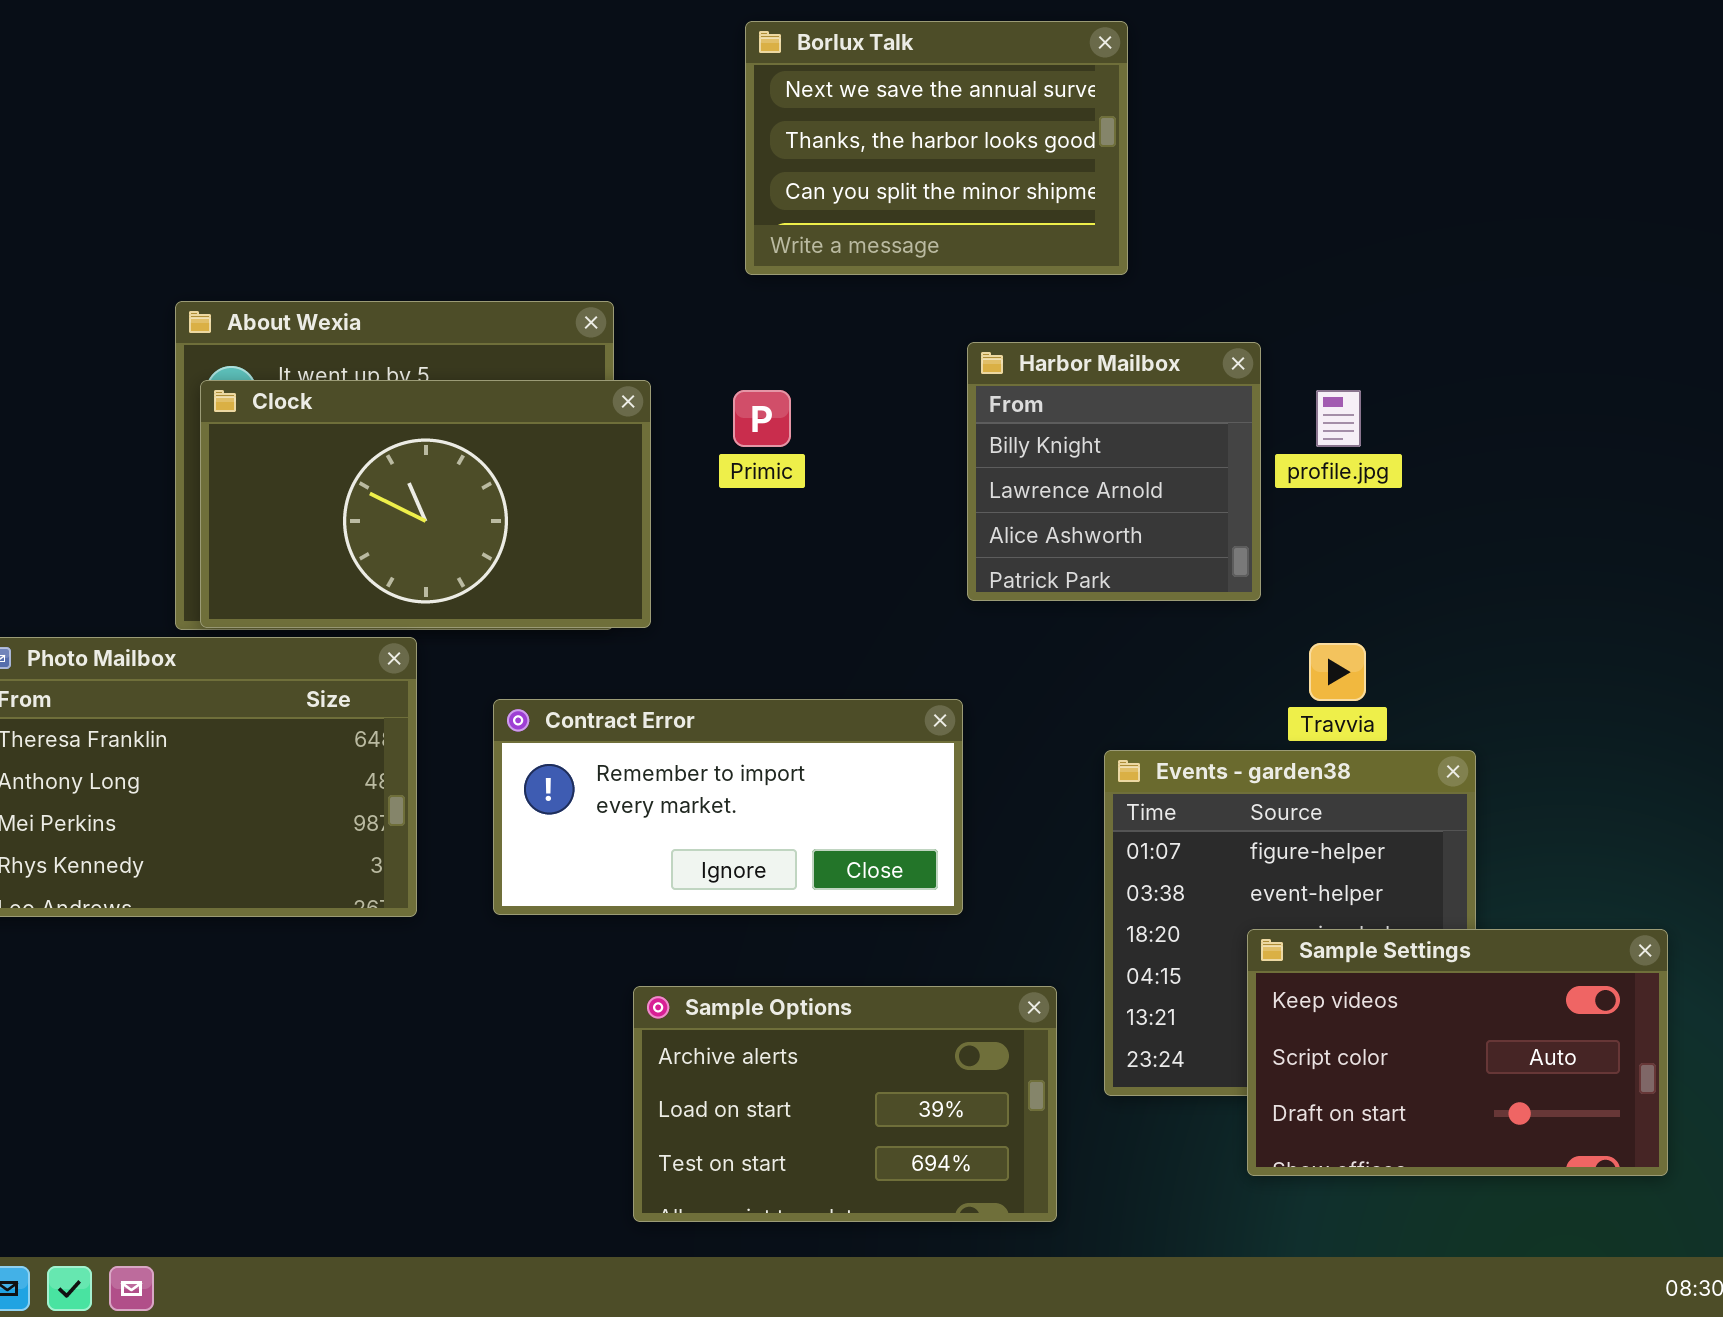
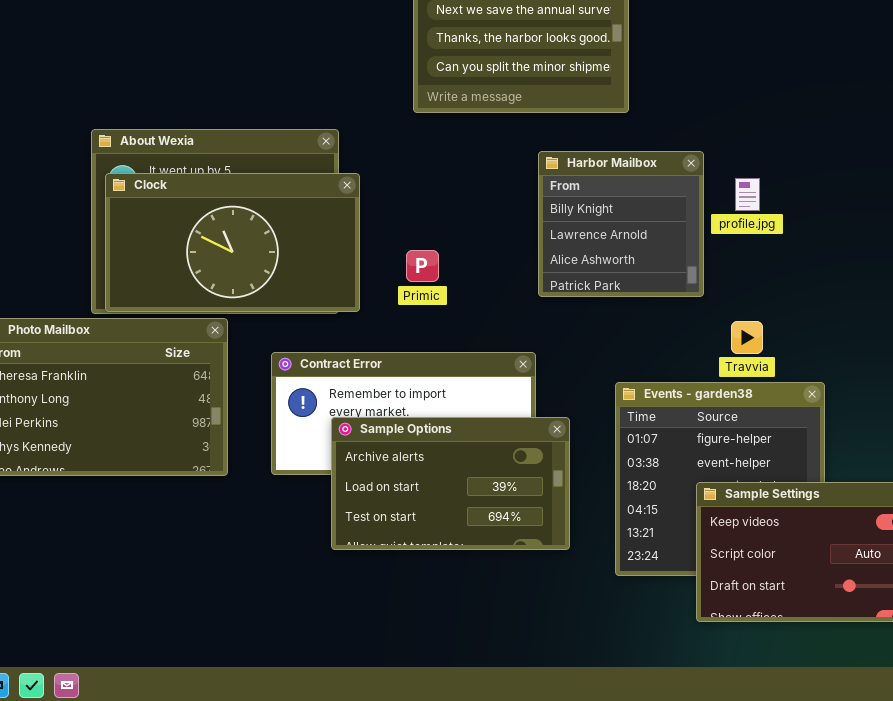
Primic: [733,390,791,447] -> [406,250,439,282], moved
Sample Options: [633,986,1057,1222] -> [331,417,570,550], moved

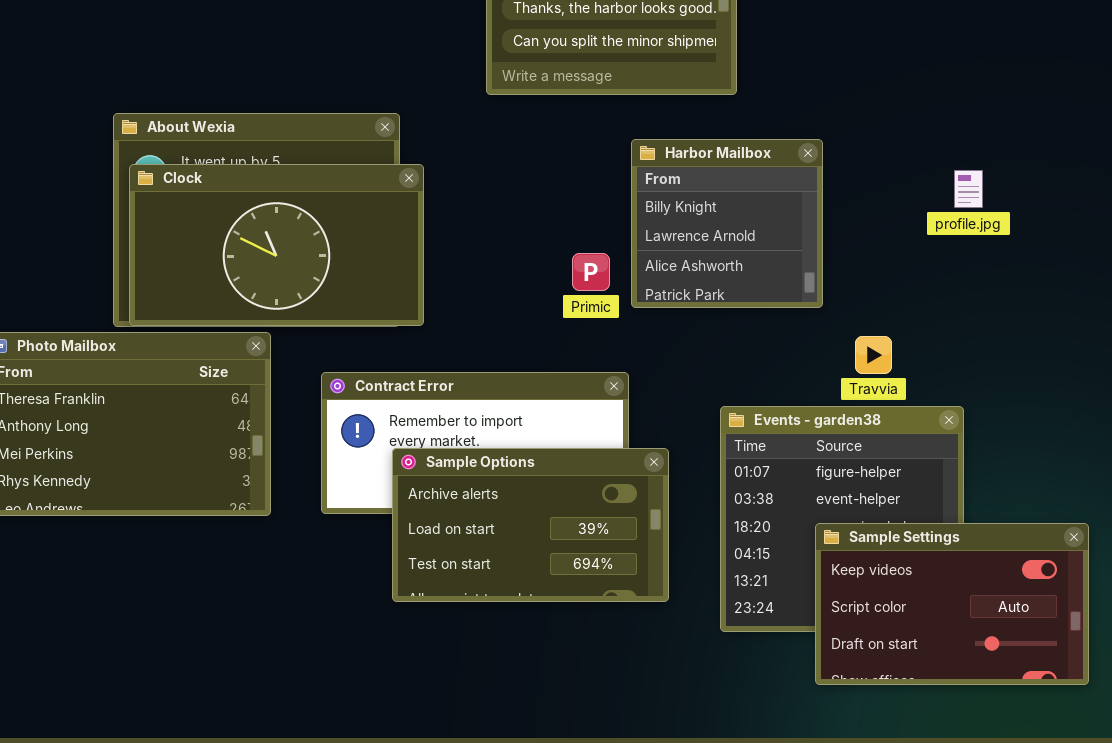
profile.jpg: [735,178,760,211] -> [954,170,983,208], moved
Primic: [406,250,439,282] -> [572,253,610,291], moved

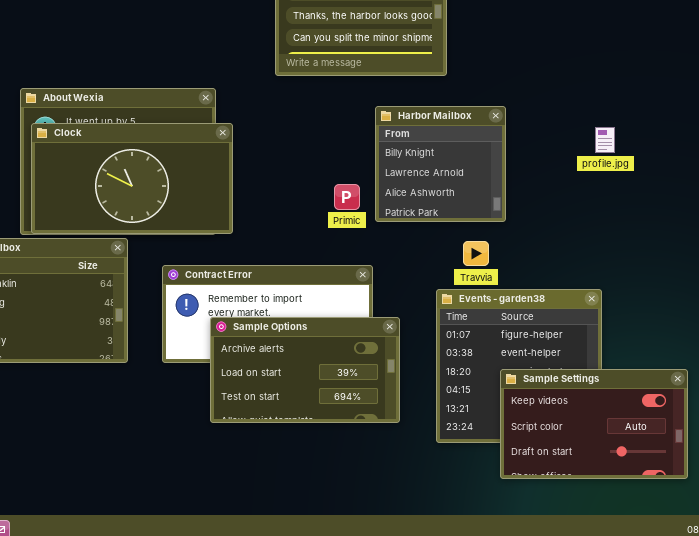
Travvia: [855,336,892,374] -> [463,241,489,266], moved

